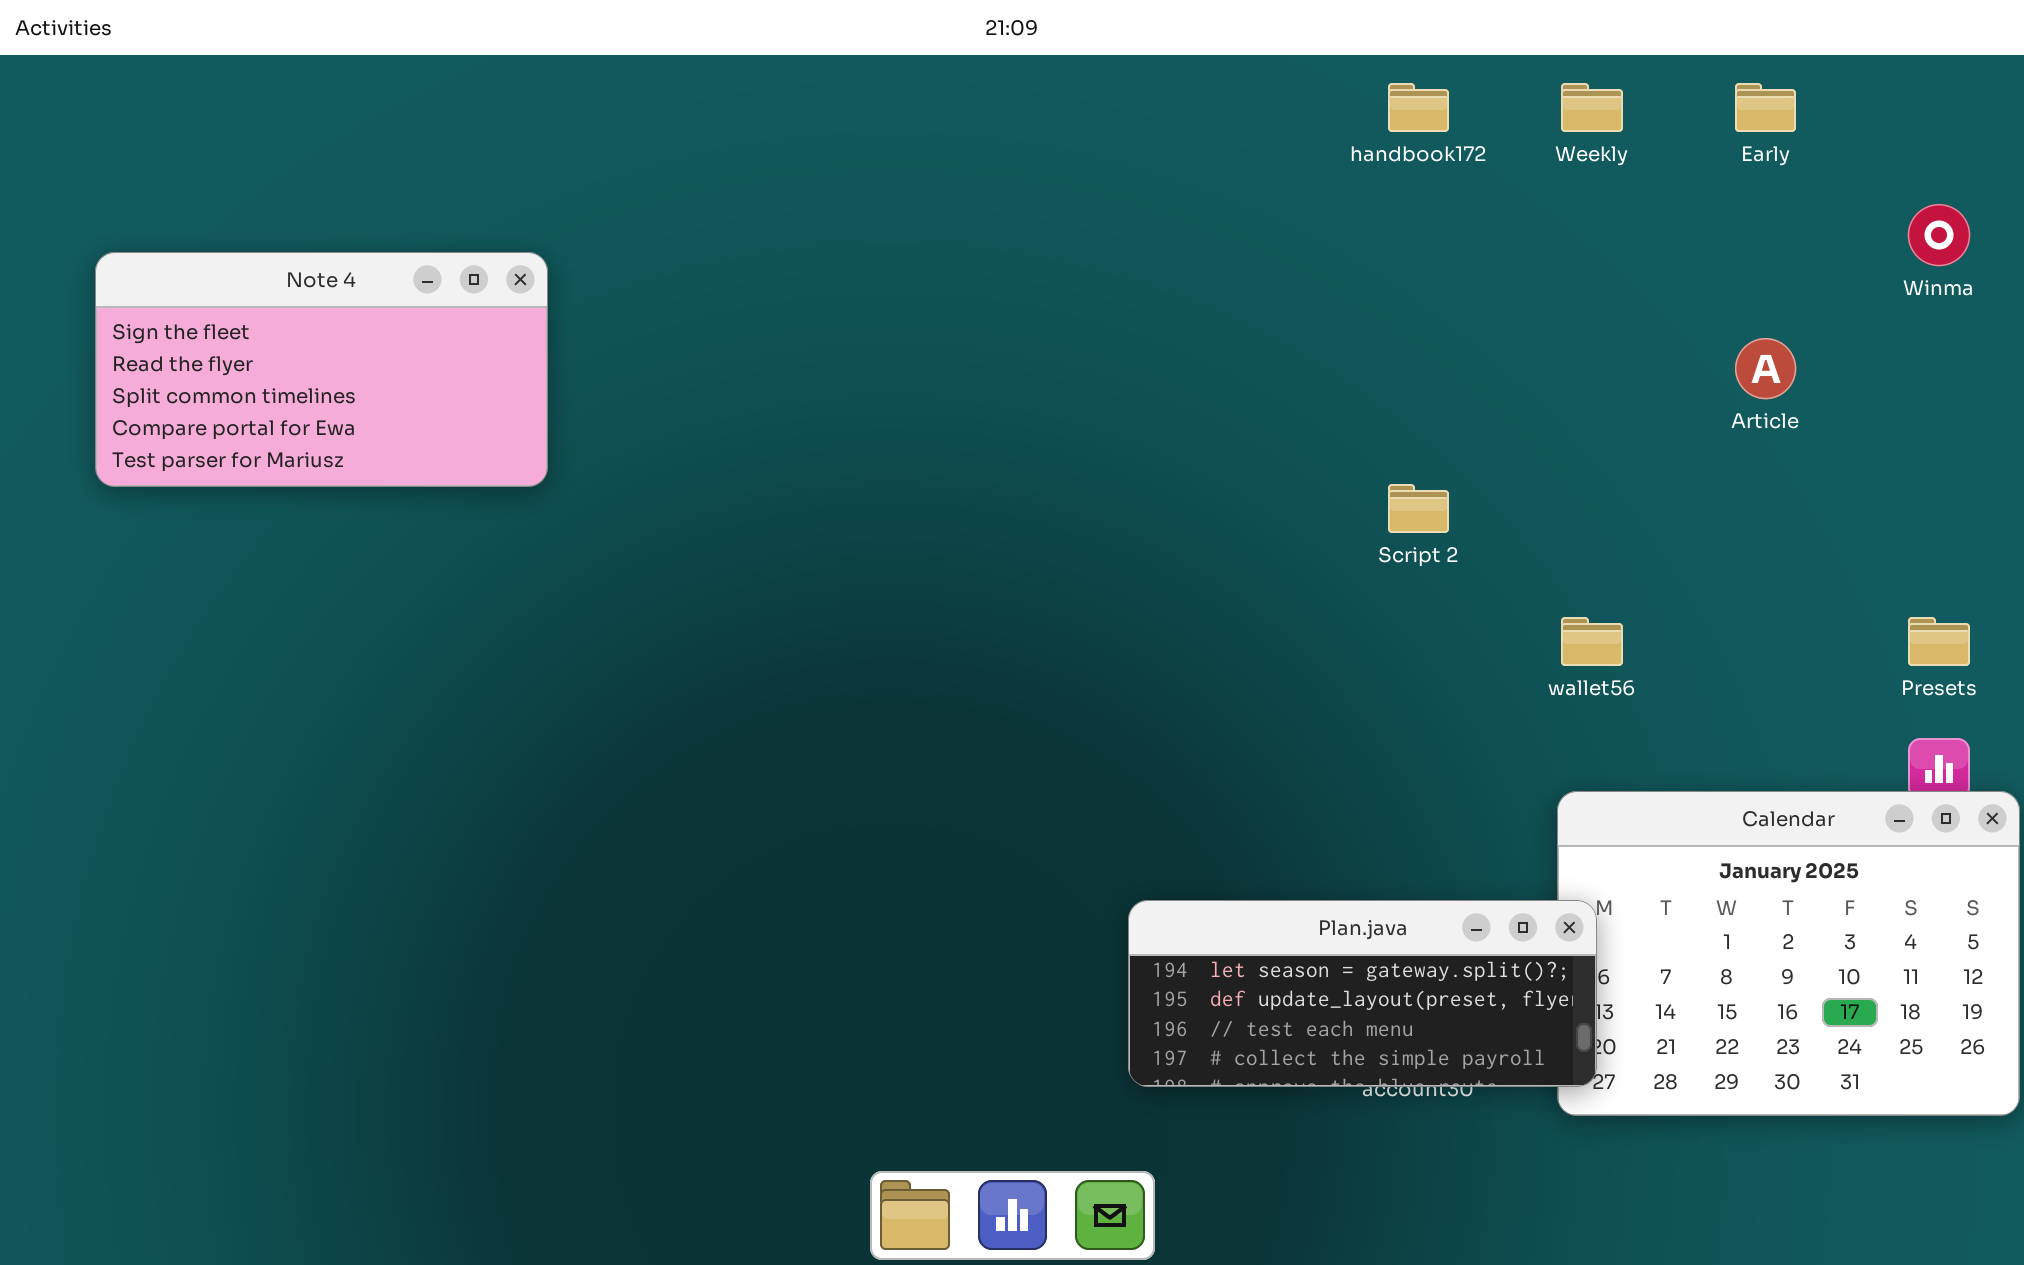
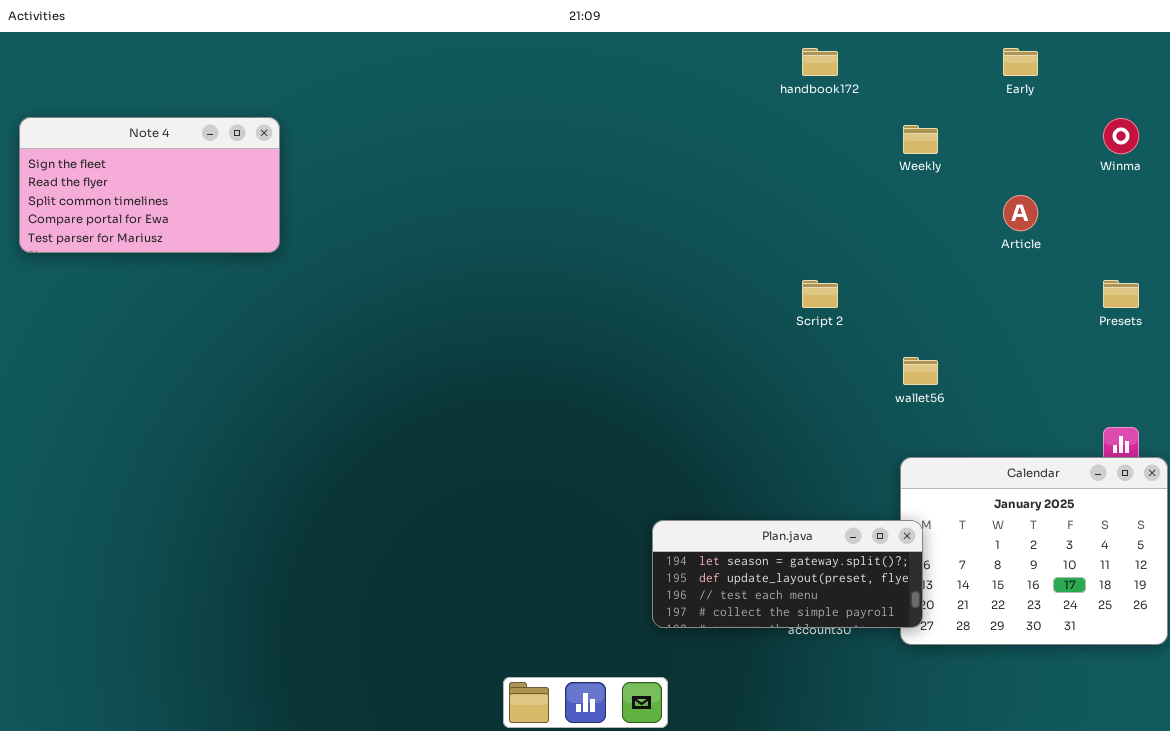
Weekly: [1561,83,1623,132] -> [903,125,938,154], moved
Note 4: [95,252,548,487] -> [19,117,280,253], moved
Presets: [1908,617,1970,666] -> [1103,280,1139,308], moved

